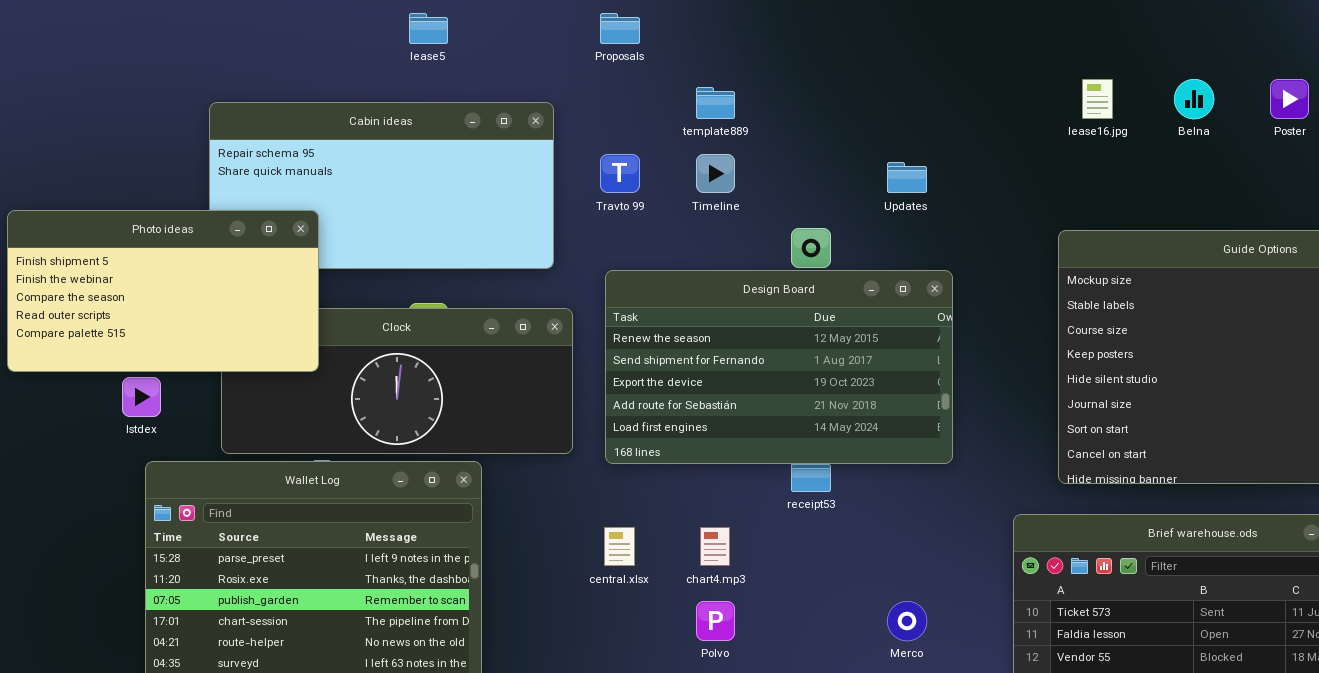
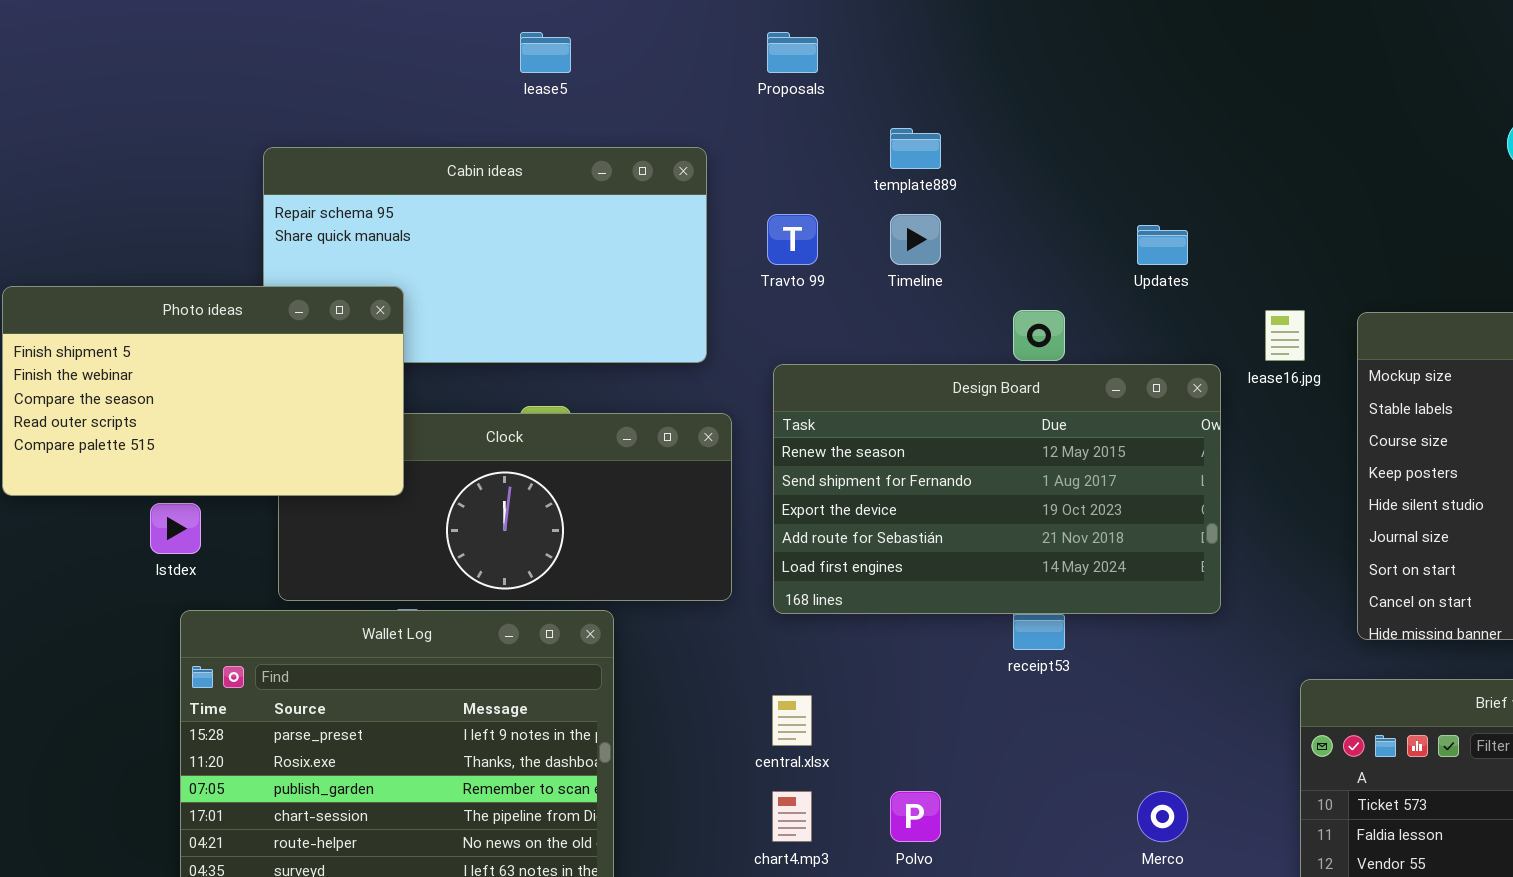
lease16.jpg: [1082,79,1113,119] -> [1265,310,1305,361], moved
chart4.mp3: [700,527,730,566] -> [772,791,812,842], moved

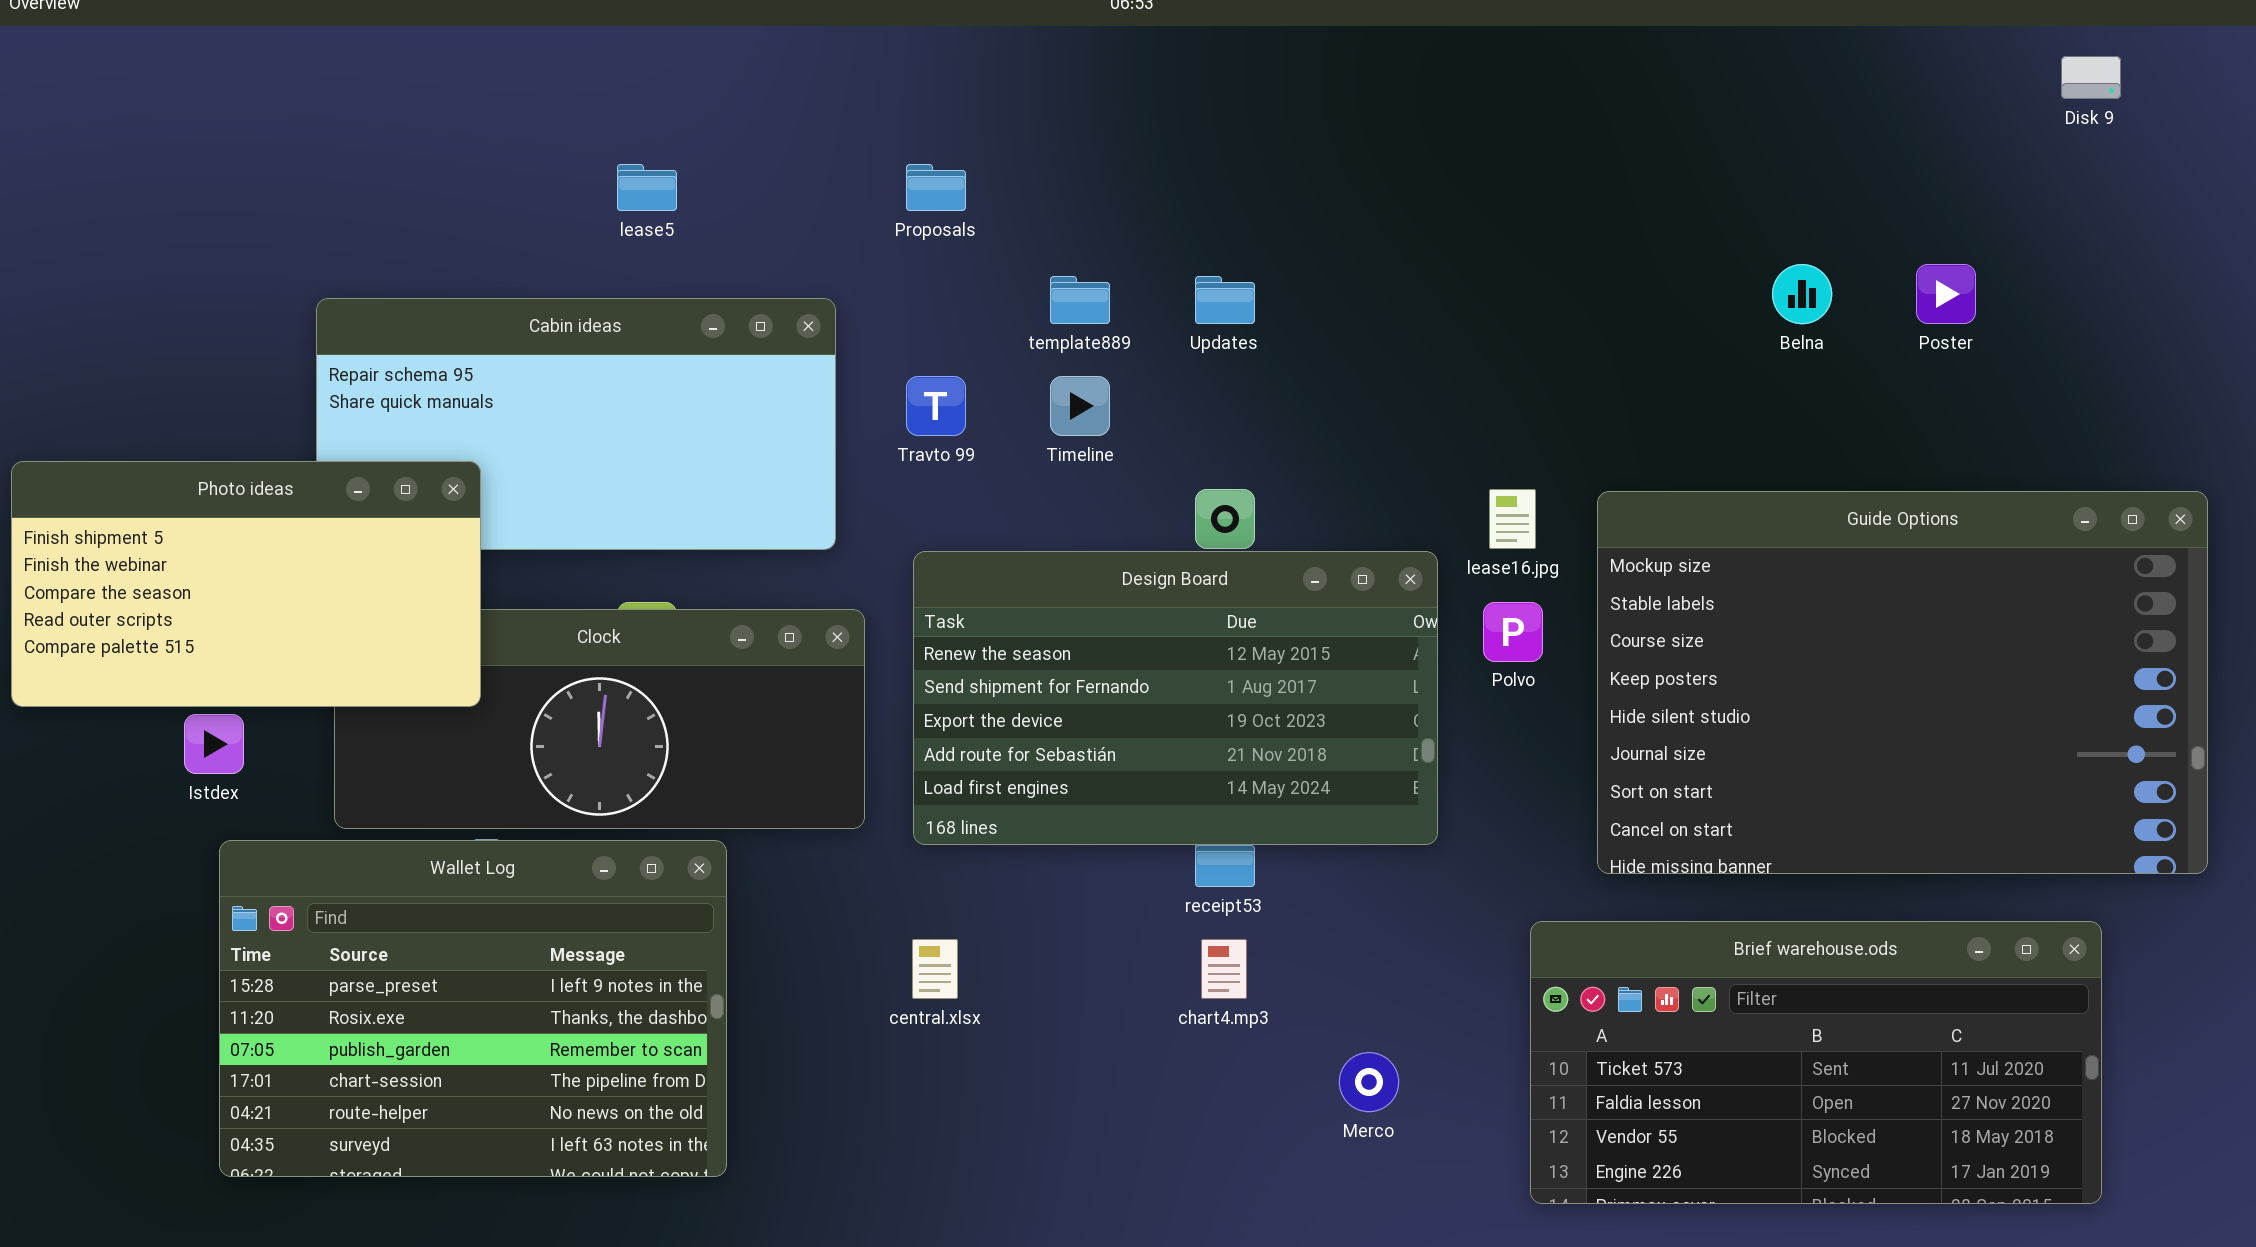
Updates: [1137,225,1188,265] -> [1195,276,1255,324], moved
chart4.mp3: [772,791,812,842] -> [1201,939,1247,999], moved
Polvo: [890,791,941,842] -> [1483,602,1543,662], moved

